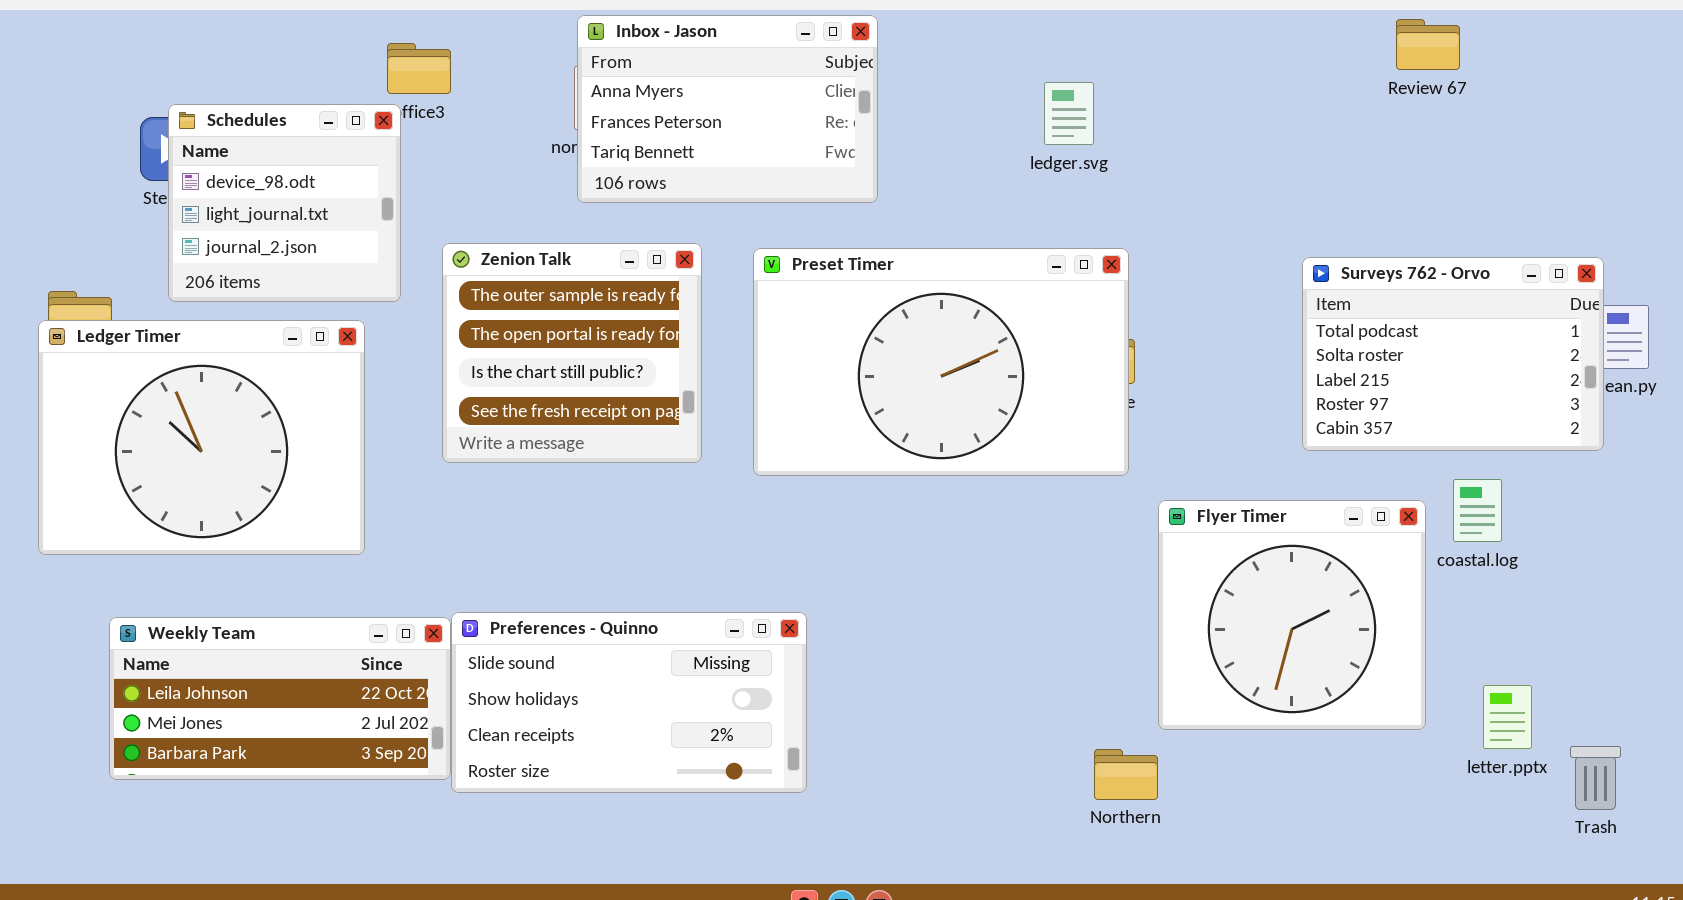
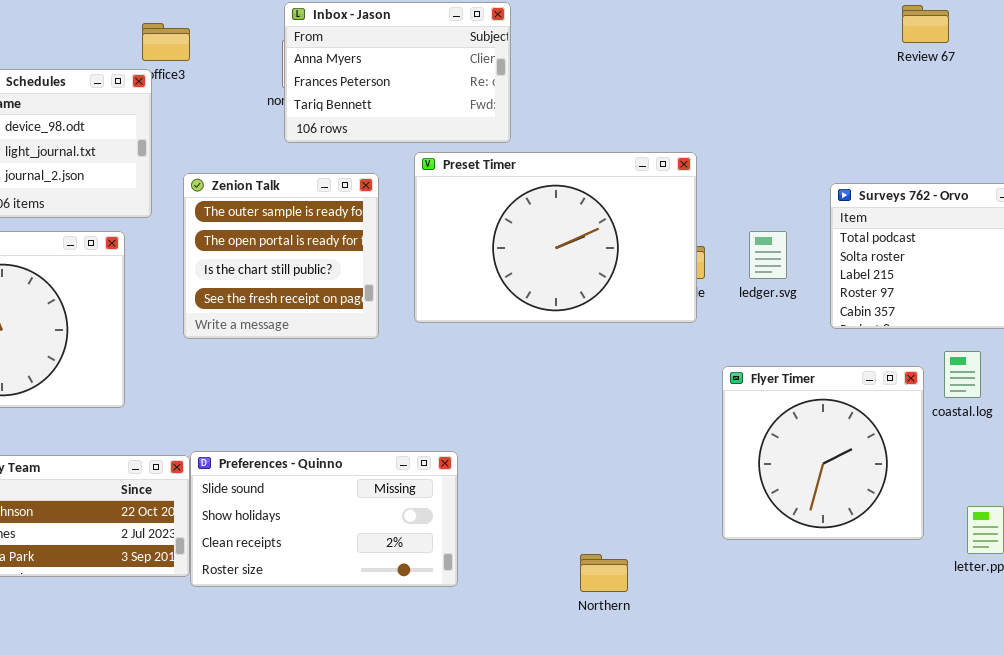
ledger.svg: [1044,82,1094,145] -> [749,231,787,279], moved
Preset Timer: [753,248,1129,476] -> [414,152,697,323], moved
Northern: [1094,749,1158,800] -> [580,554,628,592], moved

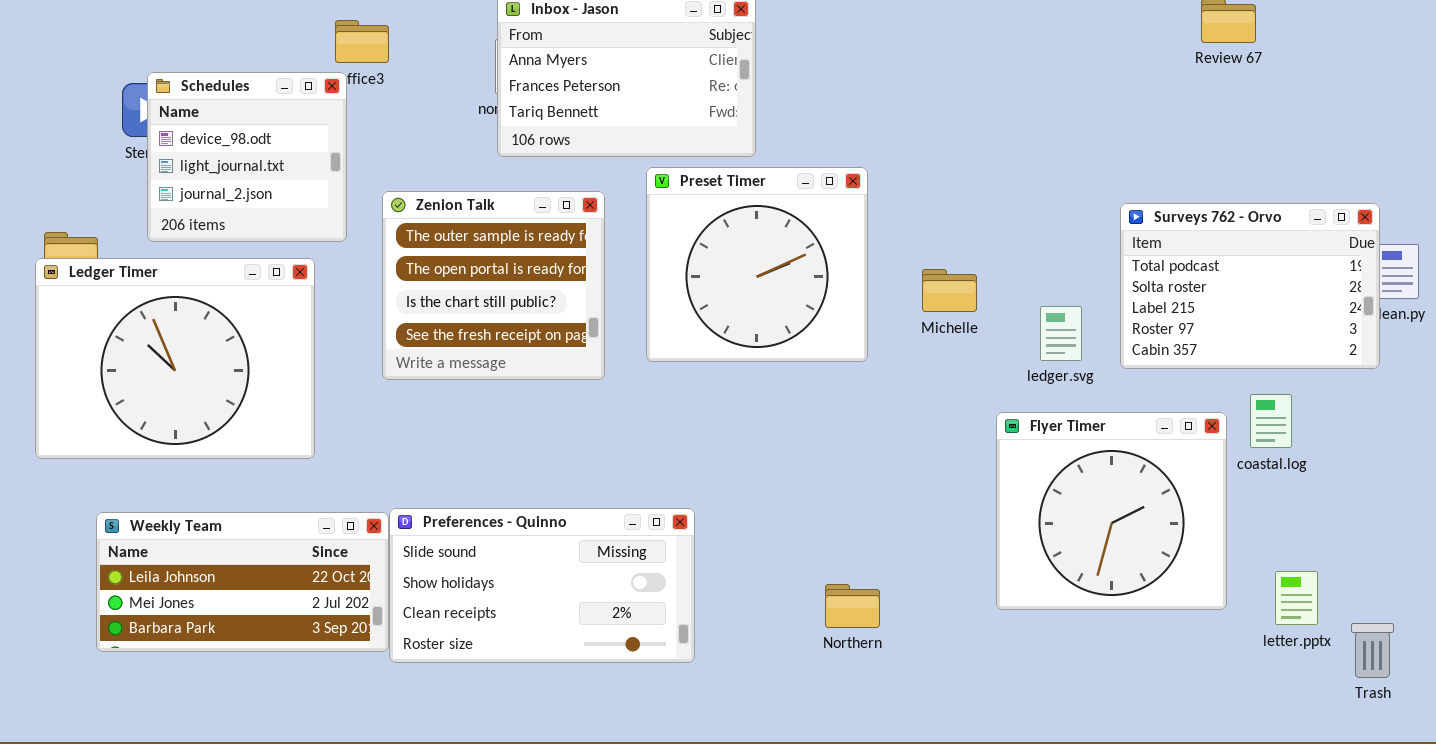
Preset Timer: [414,152,697,323] -> [646,167,868,362], resized
ledger.svg: [749,231,787,279] -> [1040,306,1082,361], moved
Northern: [580,554,628,592] -> [825,584,880,628], moved

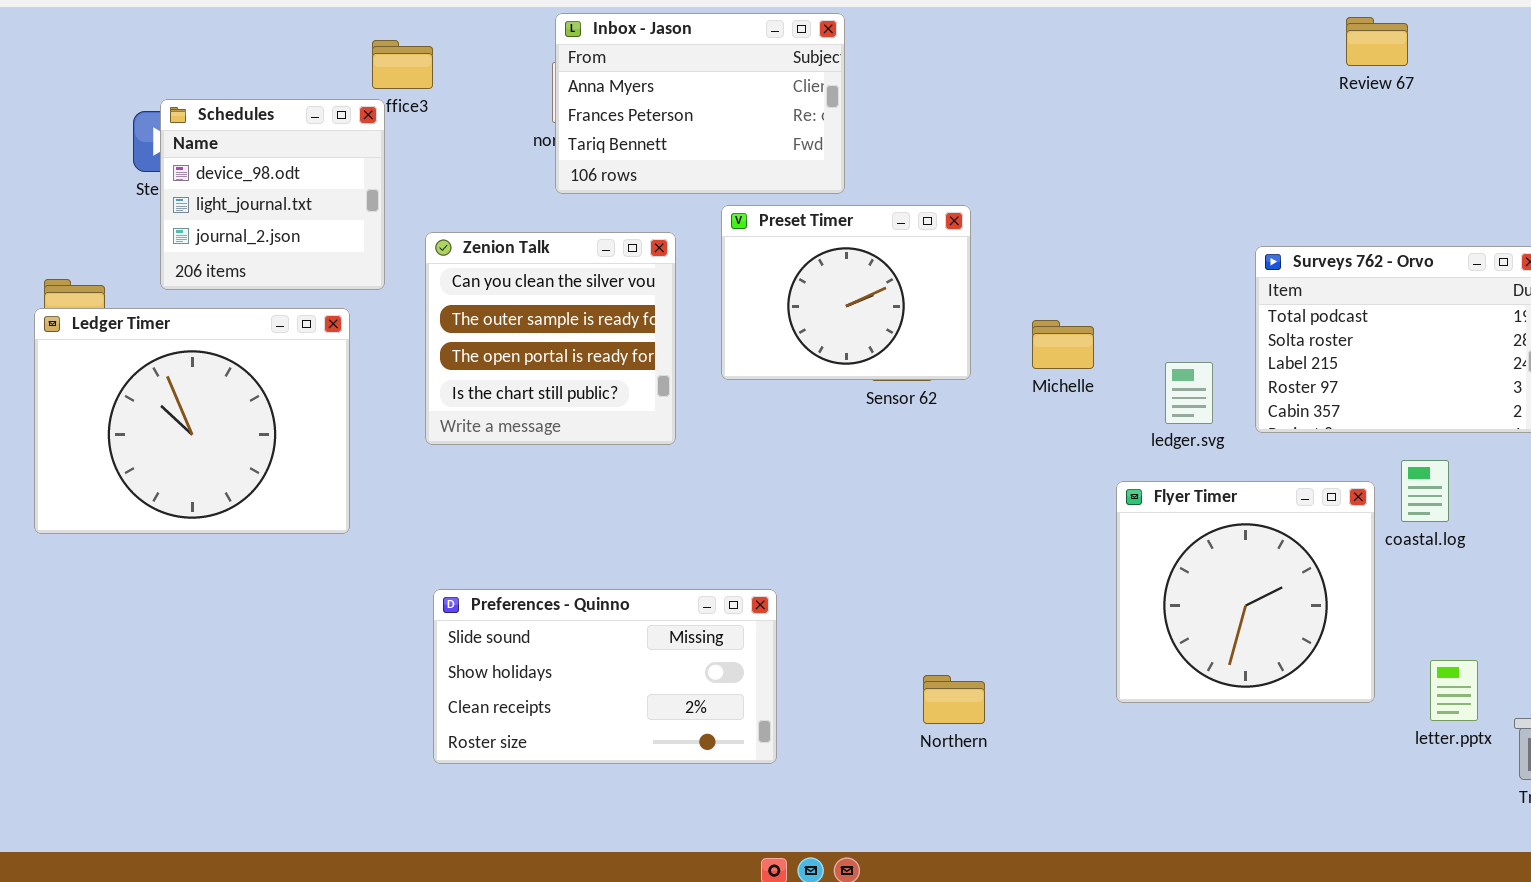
Preset Timer: [646,167,868,362] -> [721,205,971,380], resized
Zenion Talk: [382,191,605,380] -> [425,232,676,445], scrolled up 1 row
Weekly Team: [96,512,389,652] -> none, closed

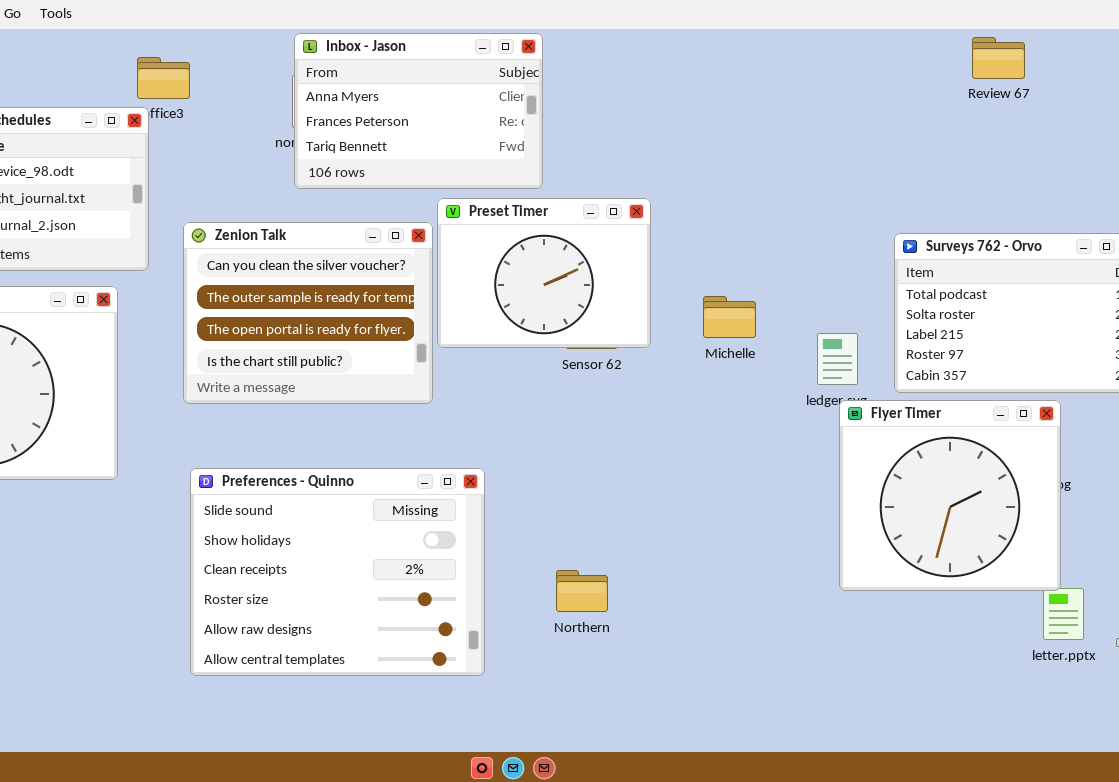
Zenion Talk: [425,232,676,445] -> [183,222,433,404], resized
Flyer Timer: [1116,481,1375,703] -> [839,400,1061,591], moved
Preferences - Quinno: [433,589,777,764] -> [190,468,485,676], resized
Northern: [923,675,985,724] -> [556,570,608,612], moved

